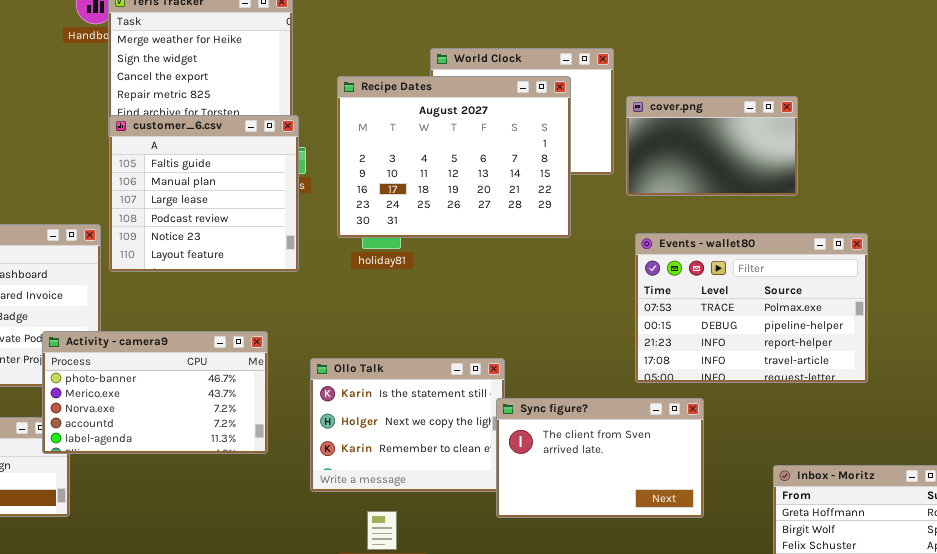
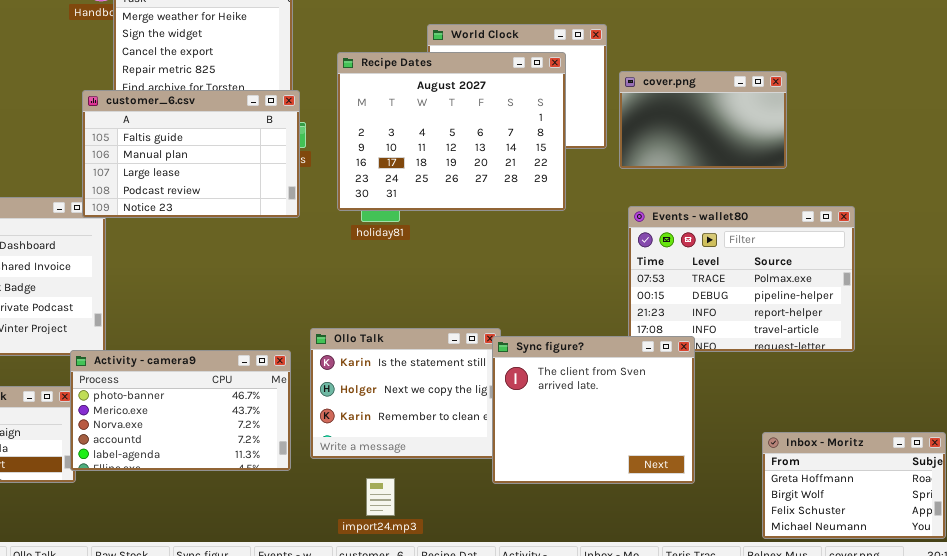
customer_6.csv: [109,115,299,272] -> [82,90,300,218], resized
Activity - camera9: [42,331,268,454] -> [70,350,291,471], moved
Sync figure?: [496,398,704,518] -> [492,336,695,484], resized

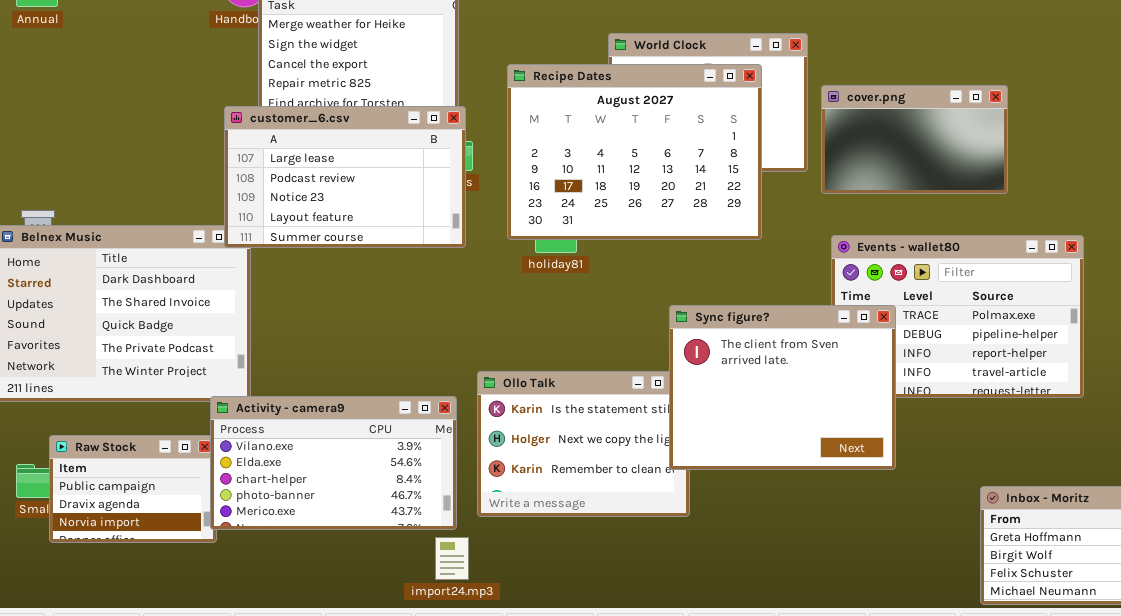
customer_6.csv: [82,90,300,218] -> [224,106,466,248], scrolled down 2 rows
Sync figure?: [492,336,695,484] -> [669,305,896,470], moved
Activity - camera9: [70,350,291,471] -> [210,396,457,530], scrolled up 3 rows
import24.mp3: [366,478,395,516] -> [435,537,469,580], moved

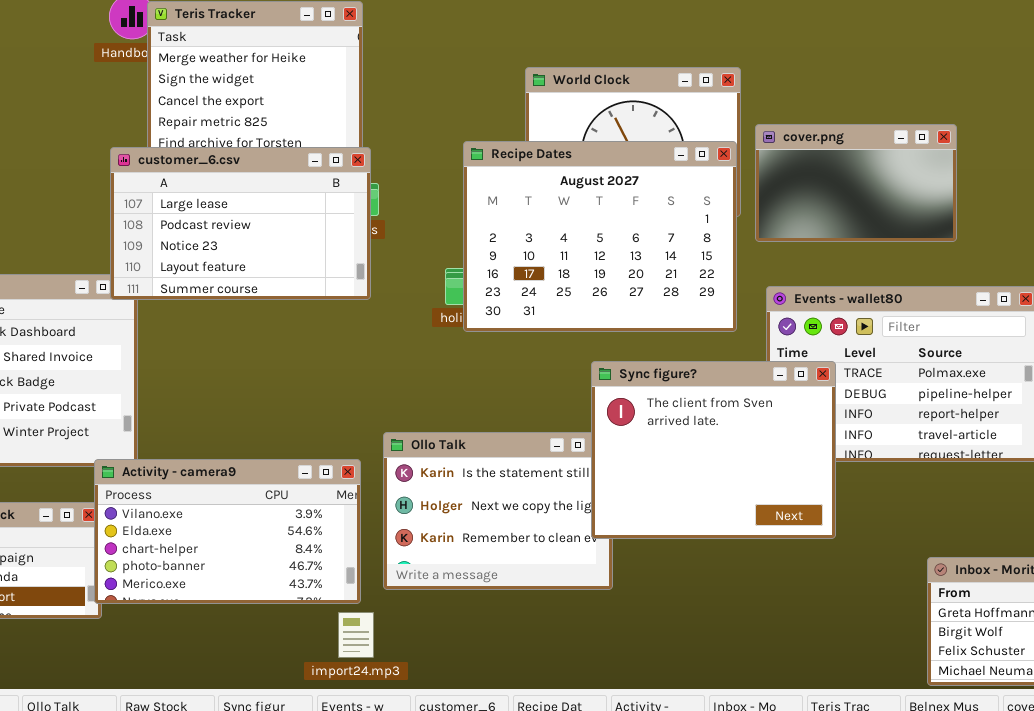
Recipe Dates: [507,64,762,240] -> [463,141,737,332], moved

